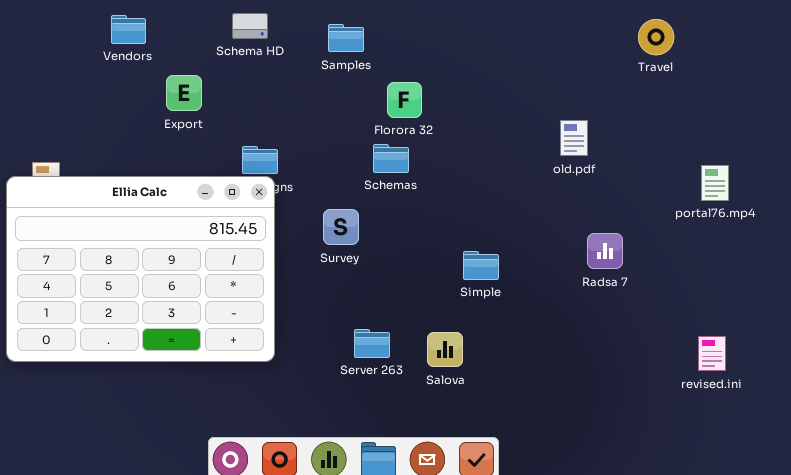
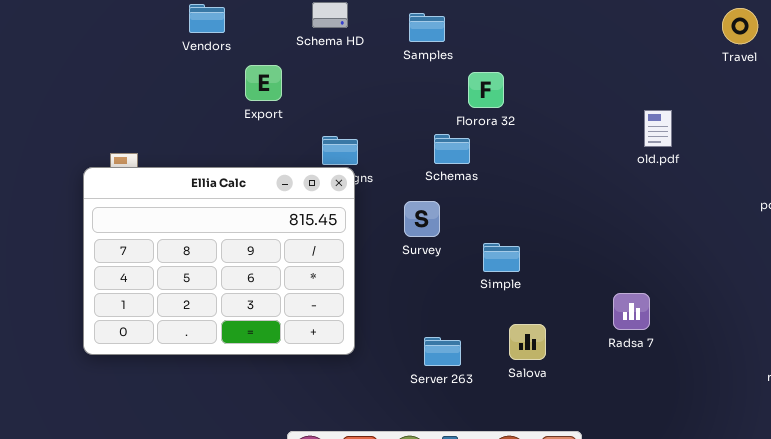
Schemas: [373,144,409,173] -> [434,134,470,164], moved
Radsa 7: [587,233,623,269] -> [613,293,650,330], moved
Simple: [463,251,499,280] -> [483,243,520,272], moved
Server 263: [354,329,390,358] -> [424,337,461,366], moved

